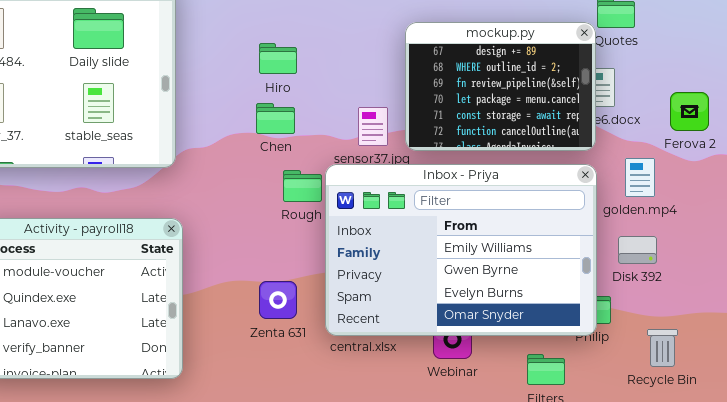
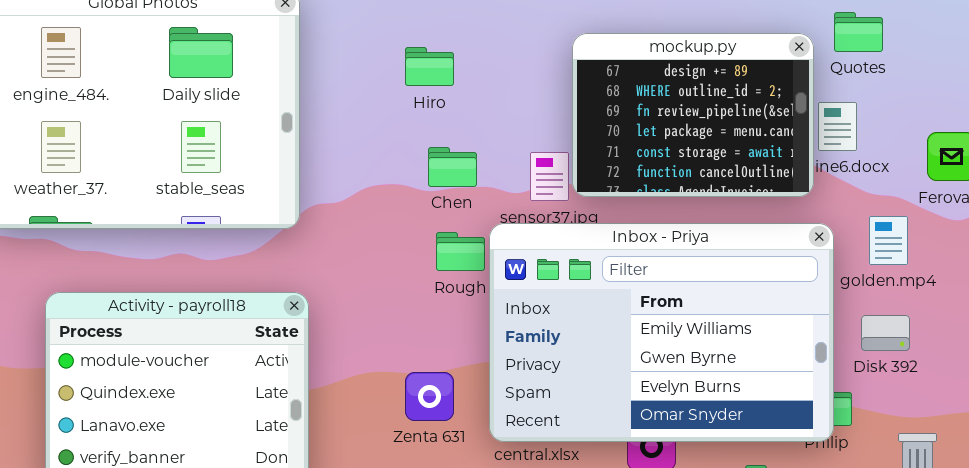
mockup.py: [405,22,596,151] -> [572,33,814,197], moved
Hiro: [259,43,297,74] -> [405,47,454,86], moved
Chen: [256,103,295,134] -> [428,147,477,187], moved

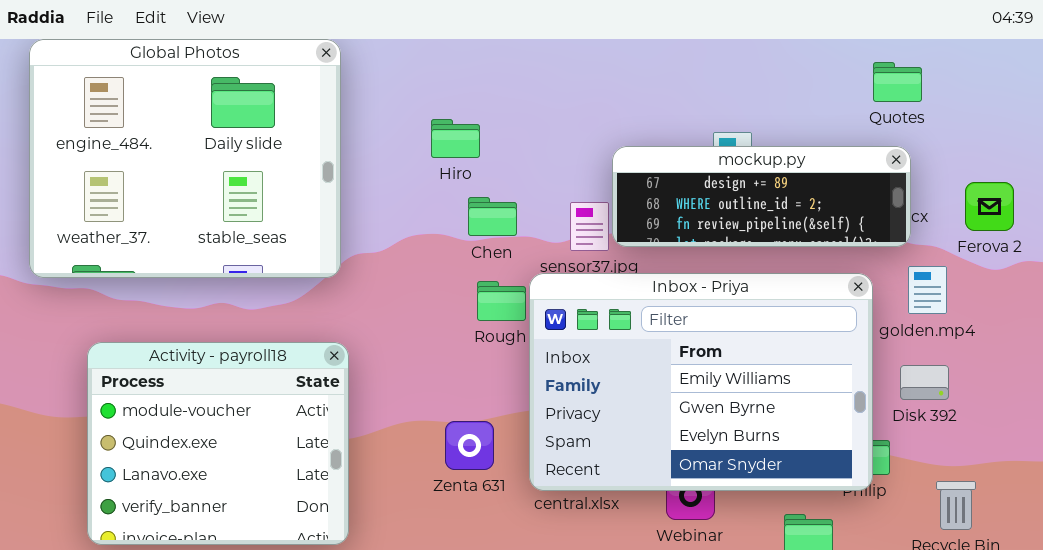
mockup.py: [572,33,814,197] -> [612,146,911,247], resized
Hiro: [405,47,454,86] -> [431,119,480,158], moved

